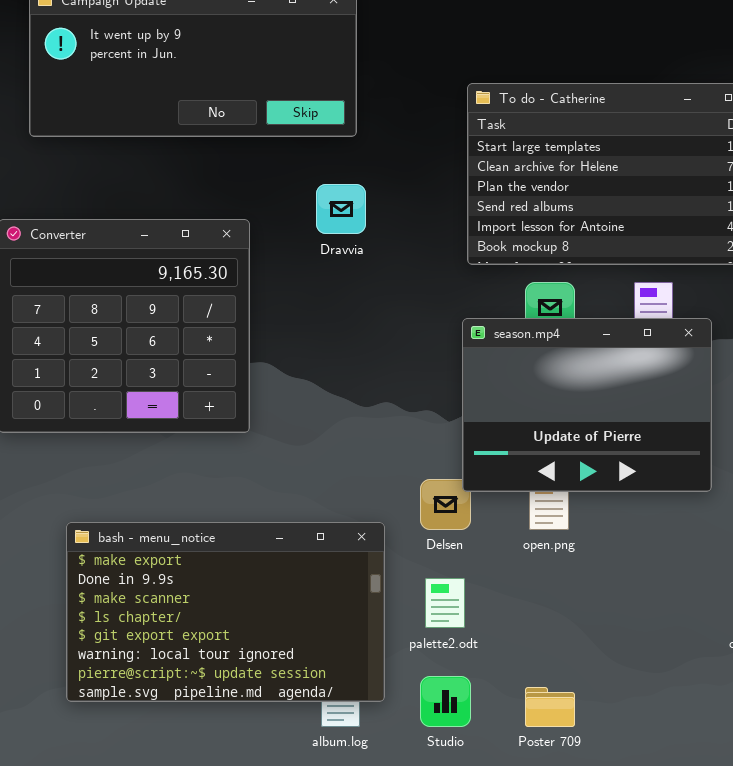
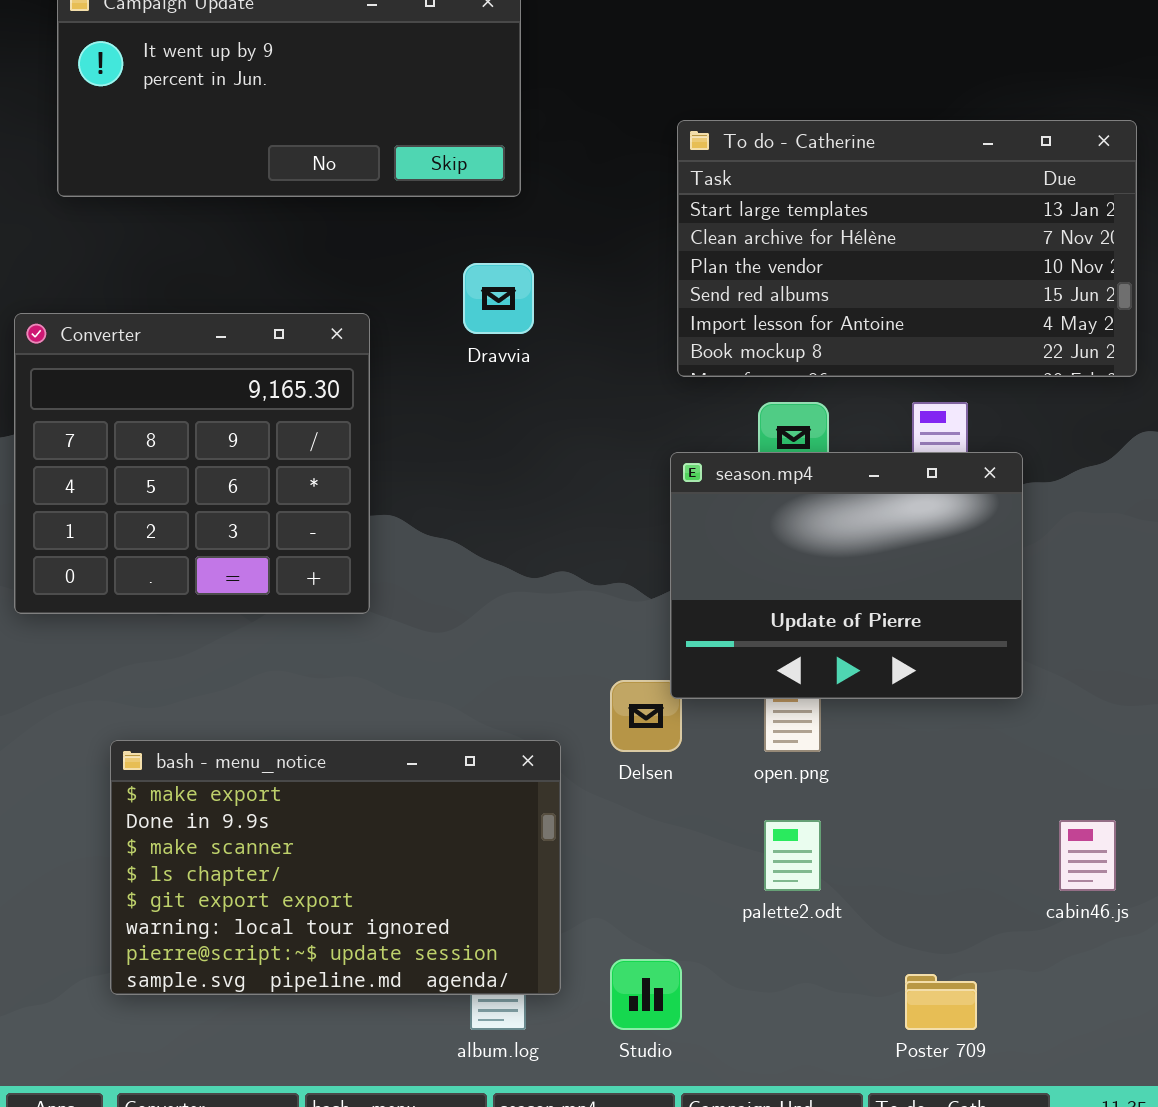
palette2.odt: [425,578,465,628] -> [764,820,821,891], moved
Poster 709: [525,687,575,727] -> [905,974,977,1030], moved

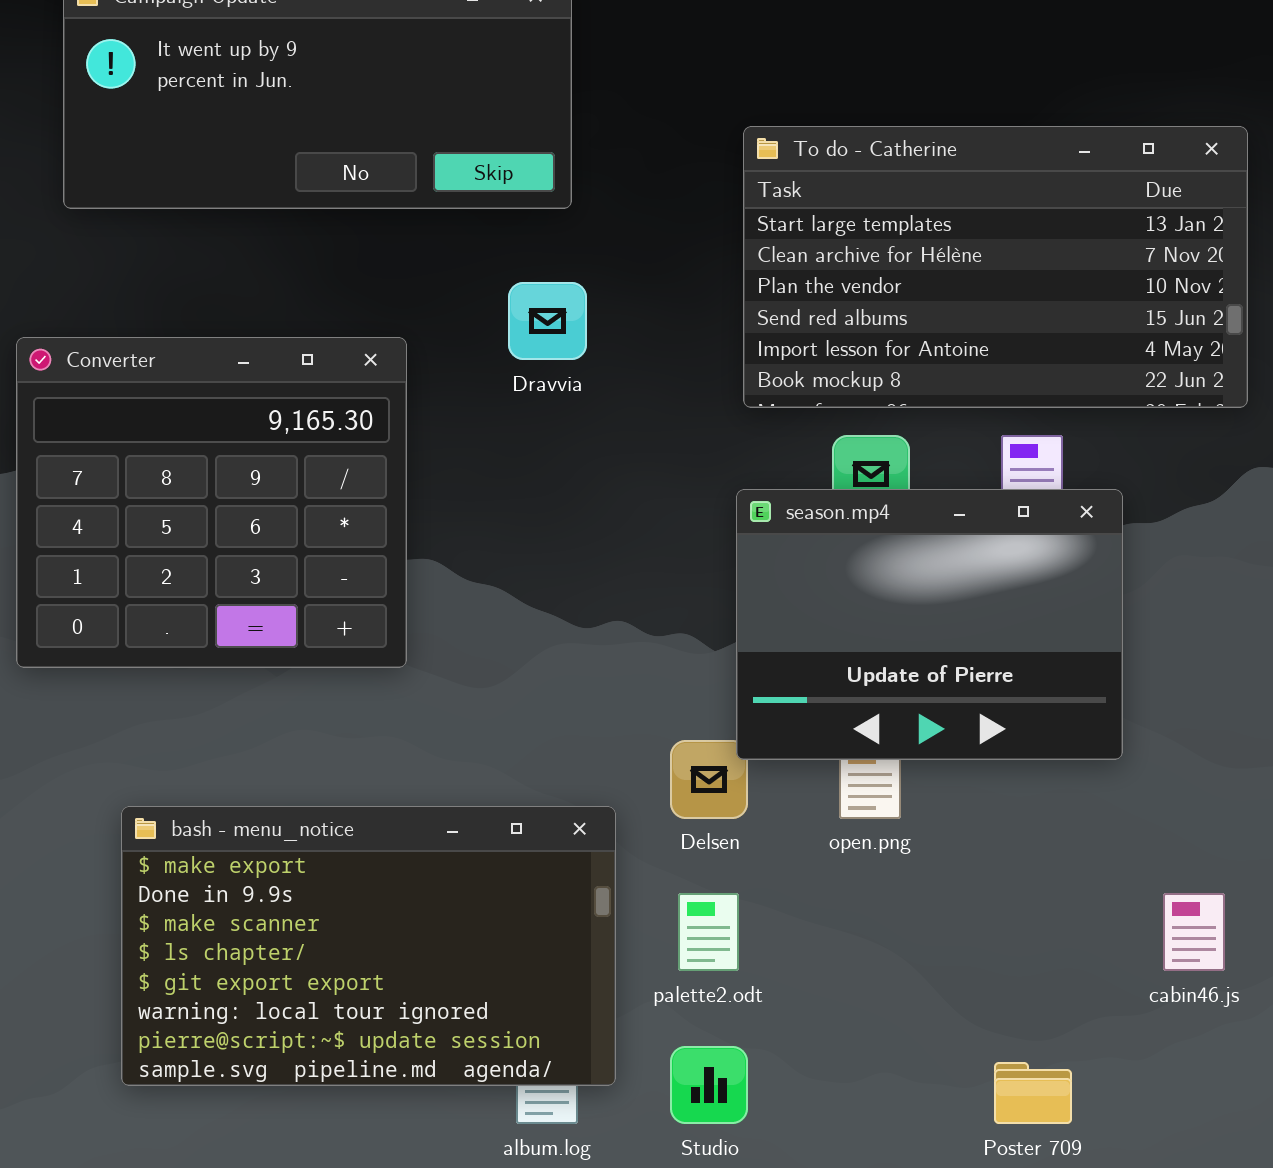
palette2.odt: [764,820,821,891] -> [678,893,739,971], moved

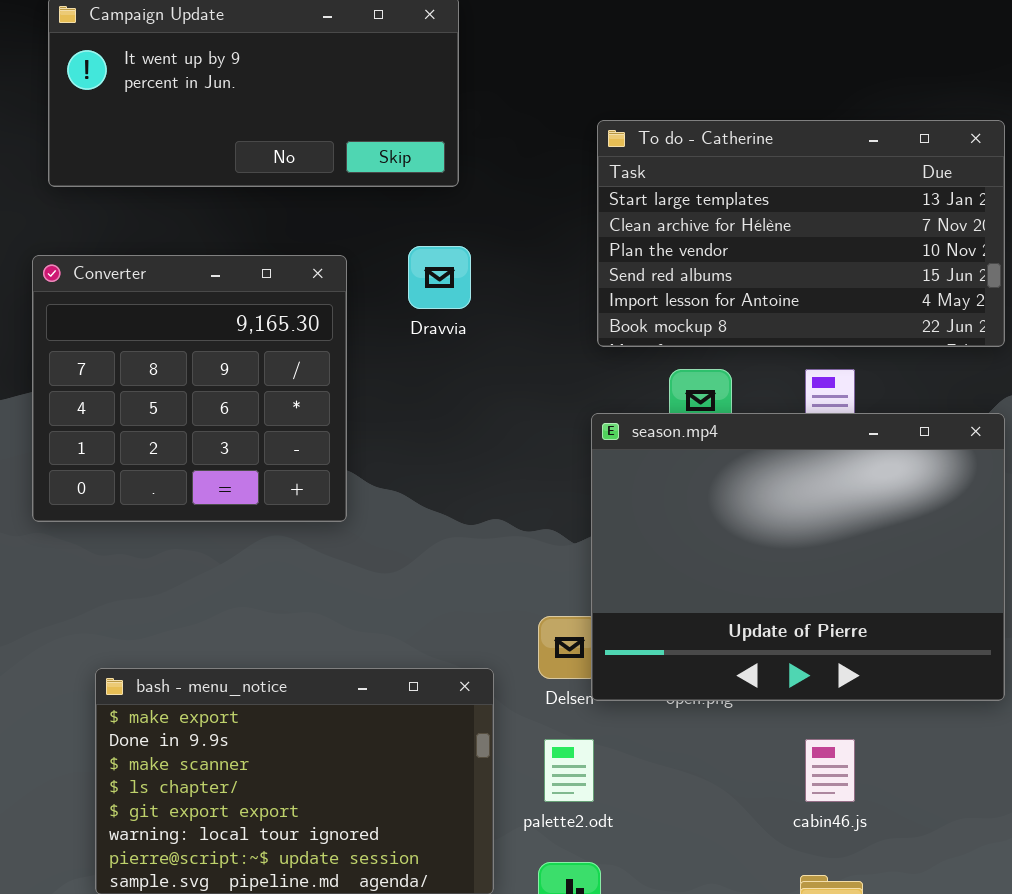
Converter: [16,337,407,668] -> [32,255,347,522], moved
season.mp4: [736,489,1123,760] -> [591,413,1005,701], resized
cabin46.js: [1163,893,1225,971] -> [805,739,855,802], moved

